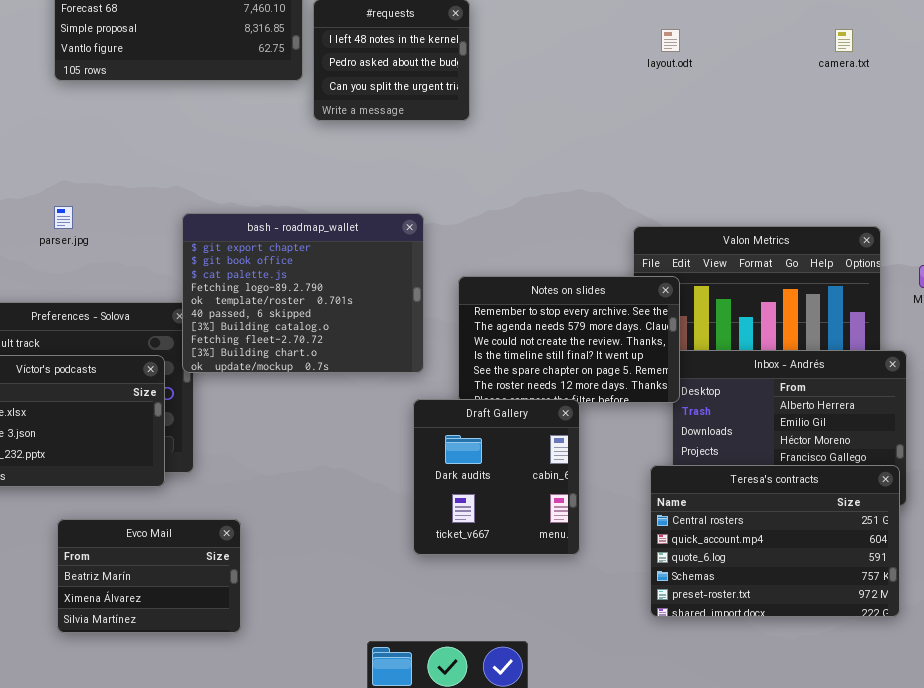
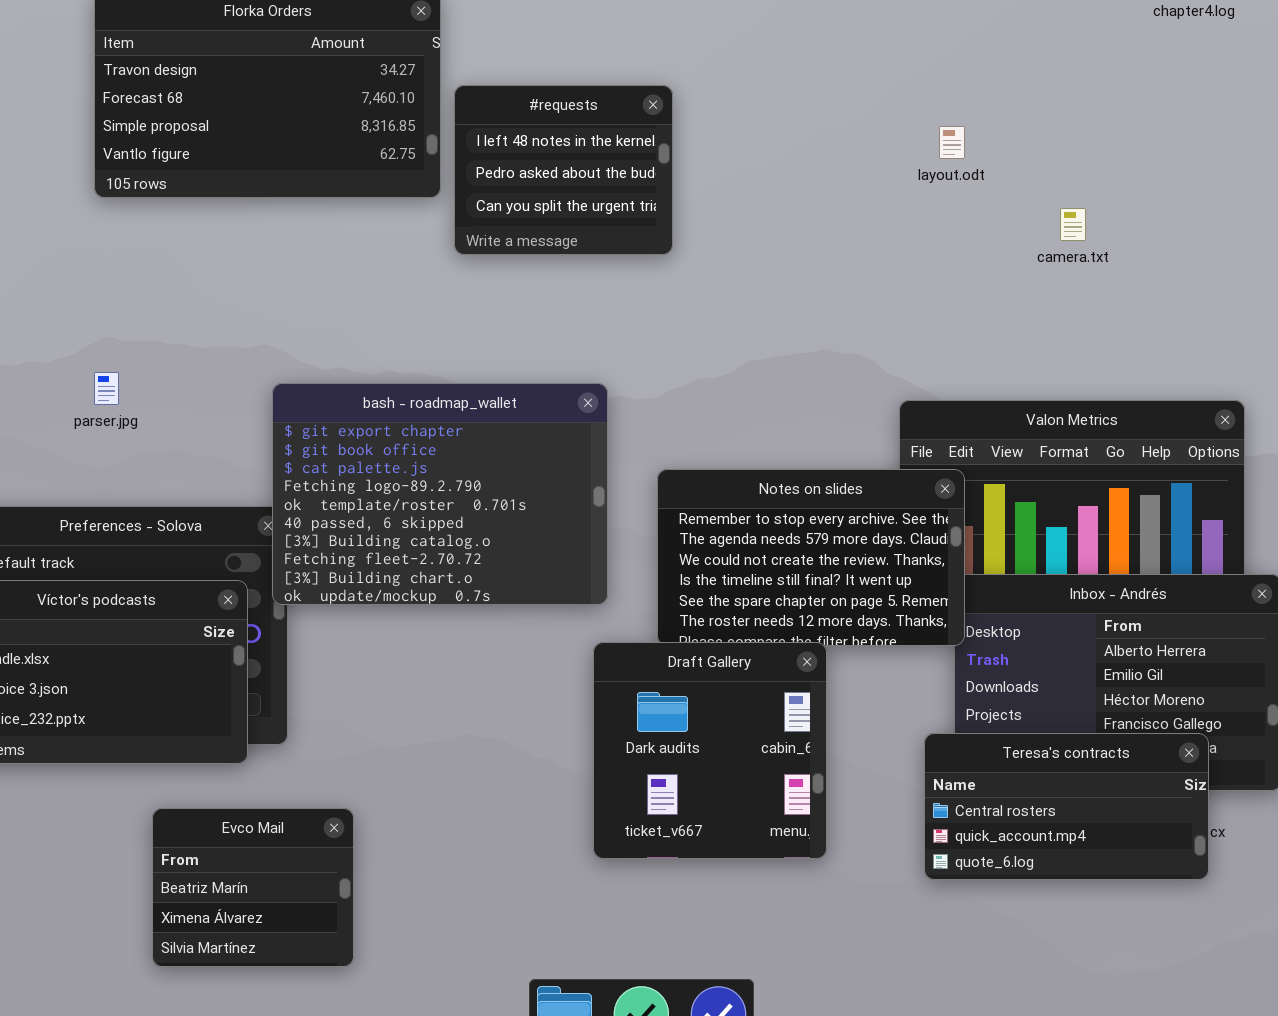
camera.txt: [835,29,853,52] -> [1060,208,1086,241], moved
Teresa's contracts: [650,465,900,617] -> [924,733,1209,880], resized
Evco Mail: [57,519,241,633] -> [152,808,354,967], resized

